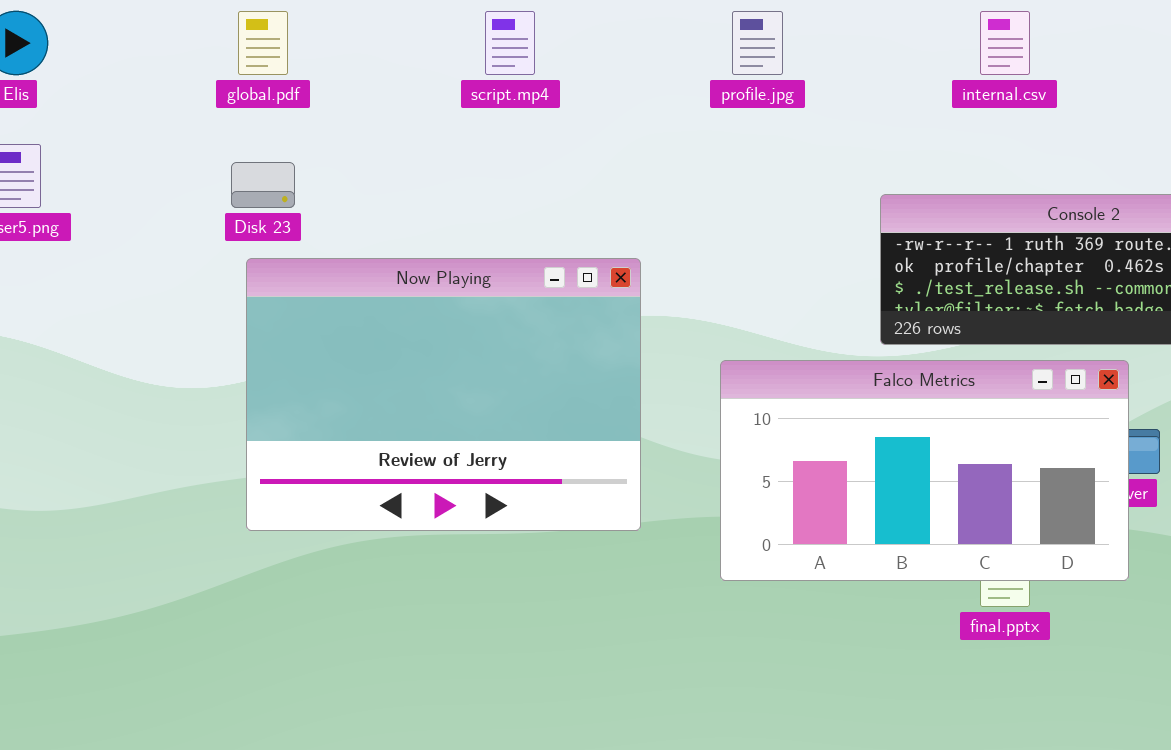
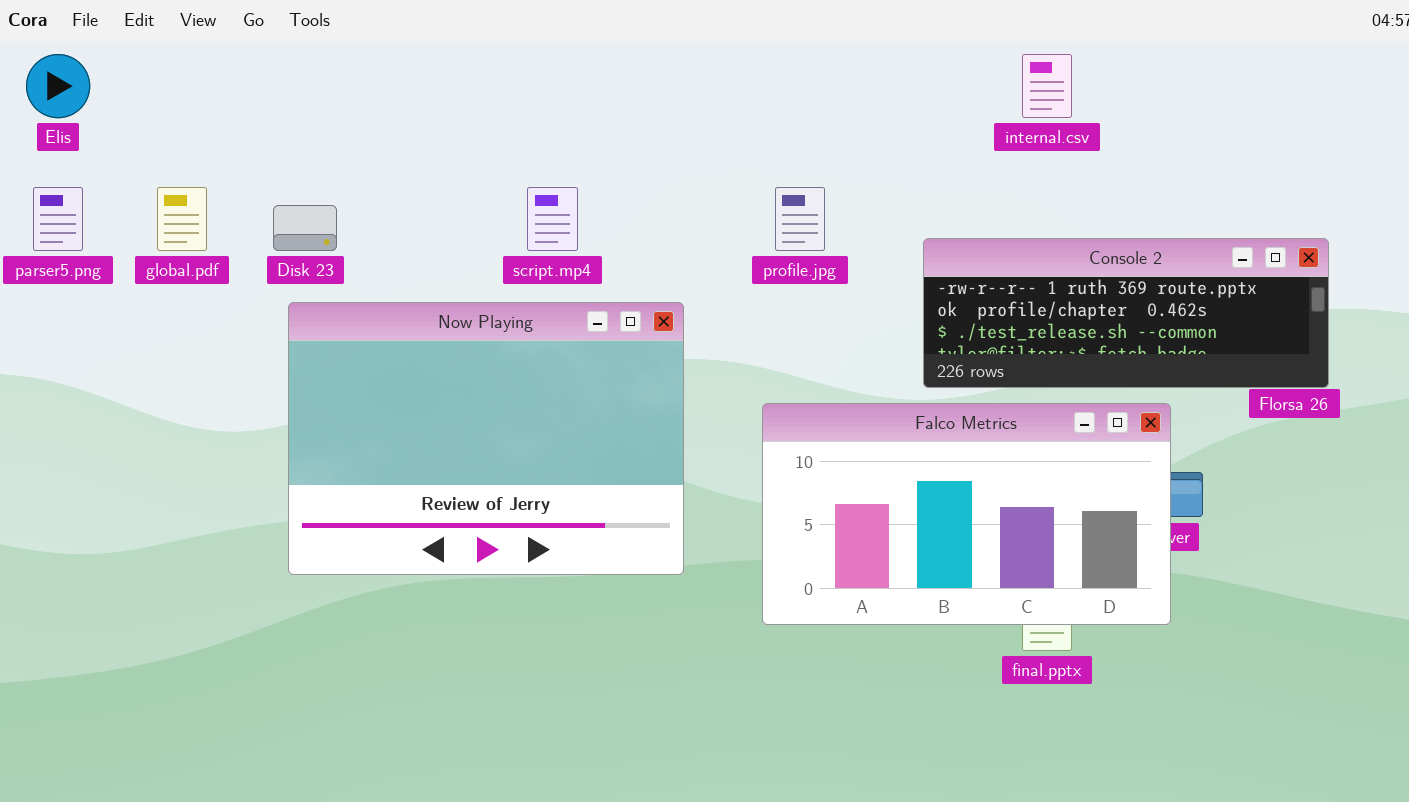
global.pdf: [238,11,288,75] -> [157,187,207,251], moved
script.mp4: [485,11,535,75] -> [527,187,578,251], moved
profile.jpg: [732,11,783,75] -> [775,187,825,251], moved

